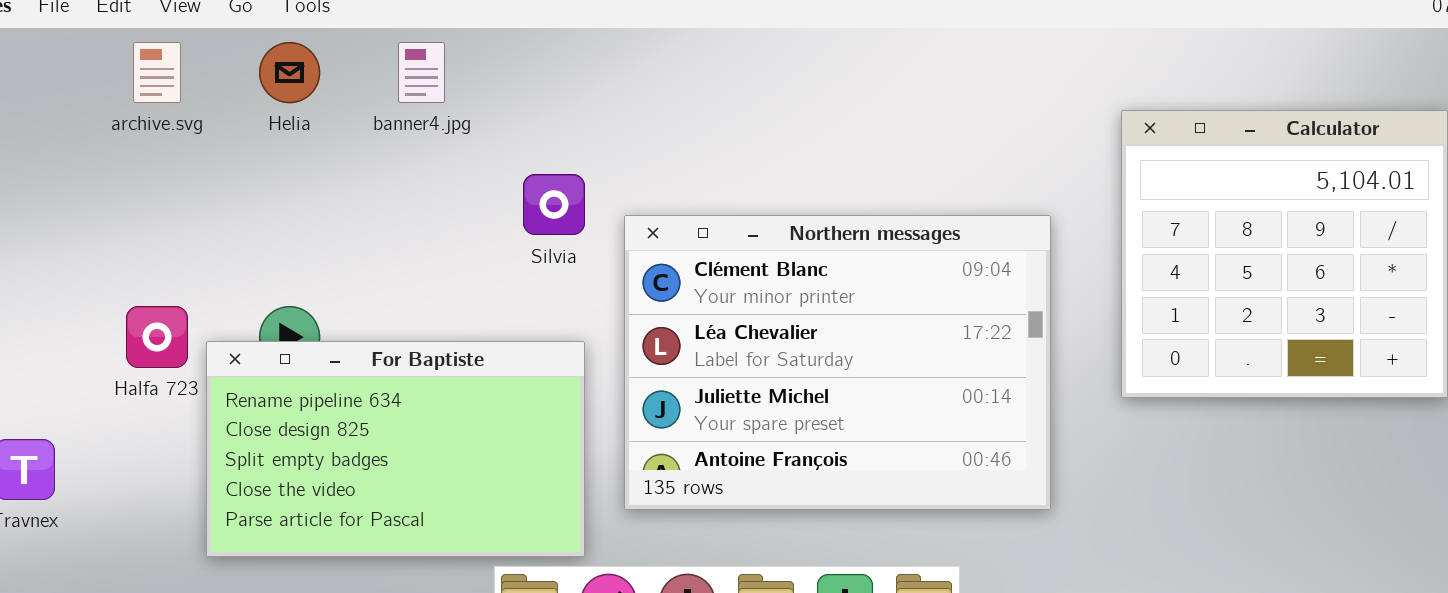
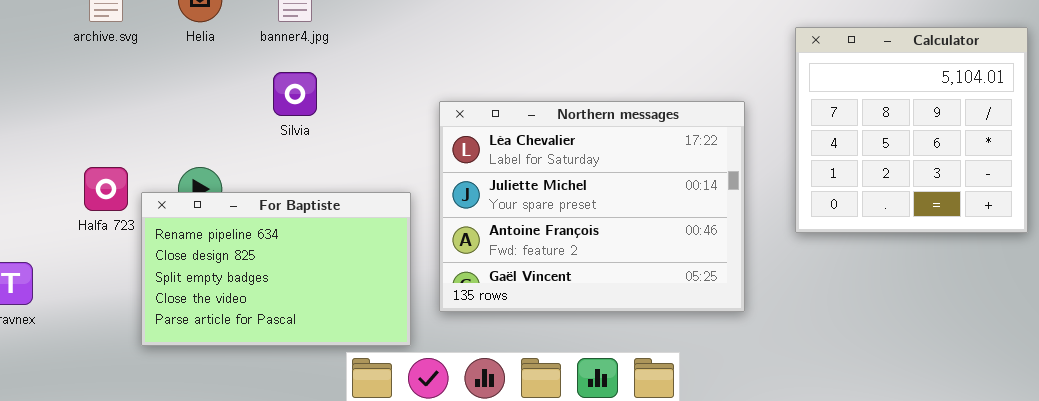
Silvia: [523,174,585,235] -> [273,72,317,116], moved
Northern messages: [624,215,1051,510] -> [439,101,745,312], scrolled down 1 row

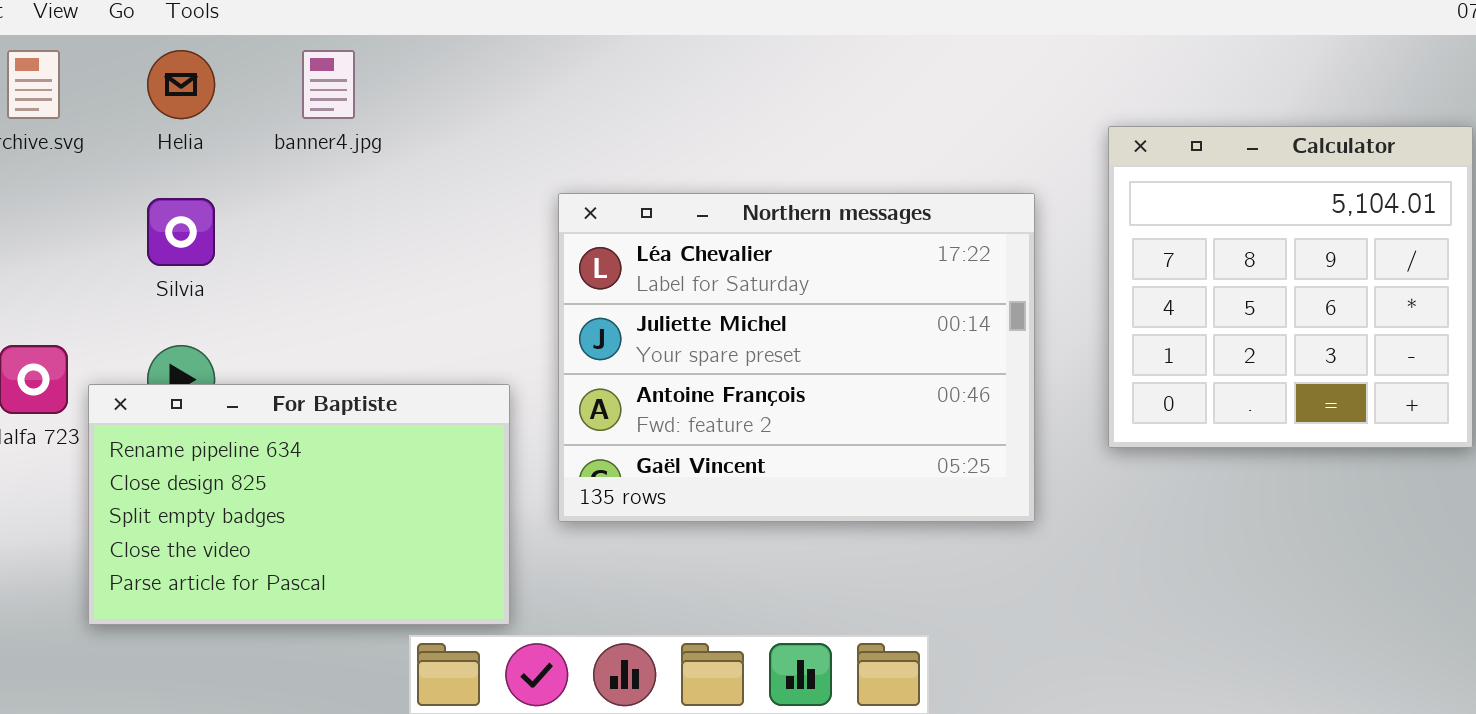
Silvia: [273,72,317,116] -> [147,198,215,266], moved
Northern messages: [439,101,745,312] -> [558,193,1035,522], moved

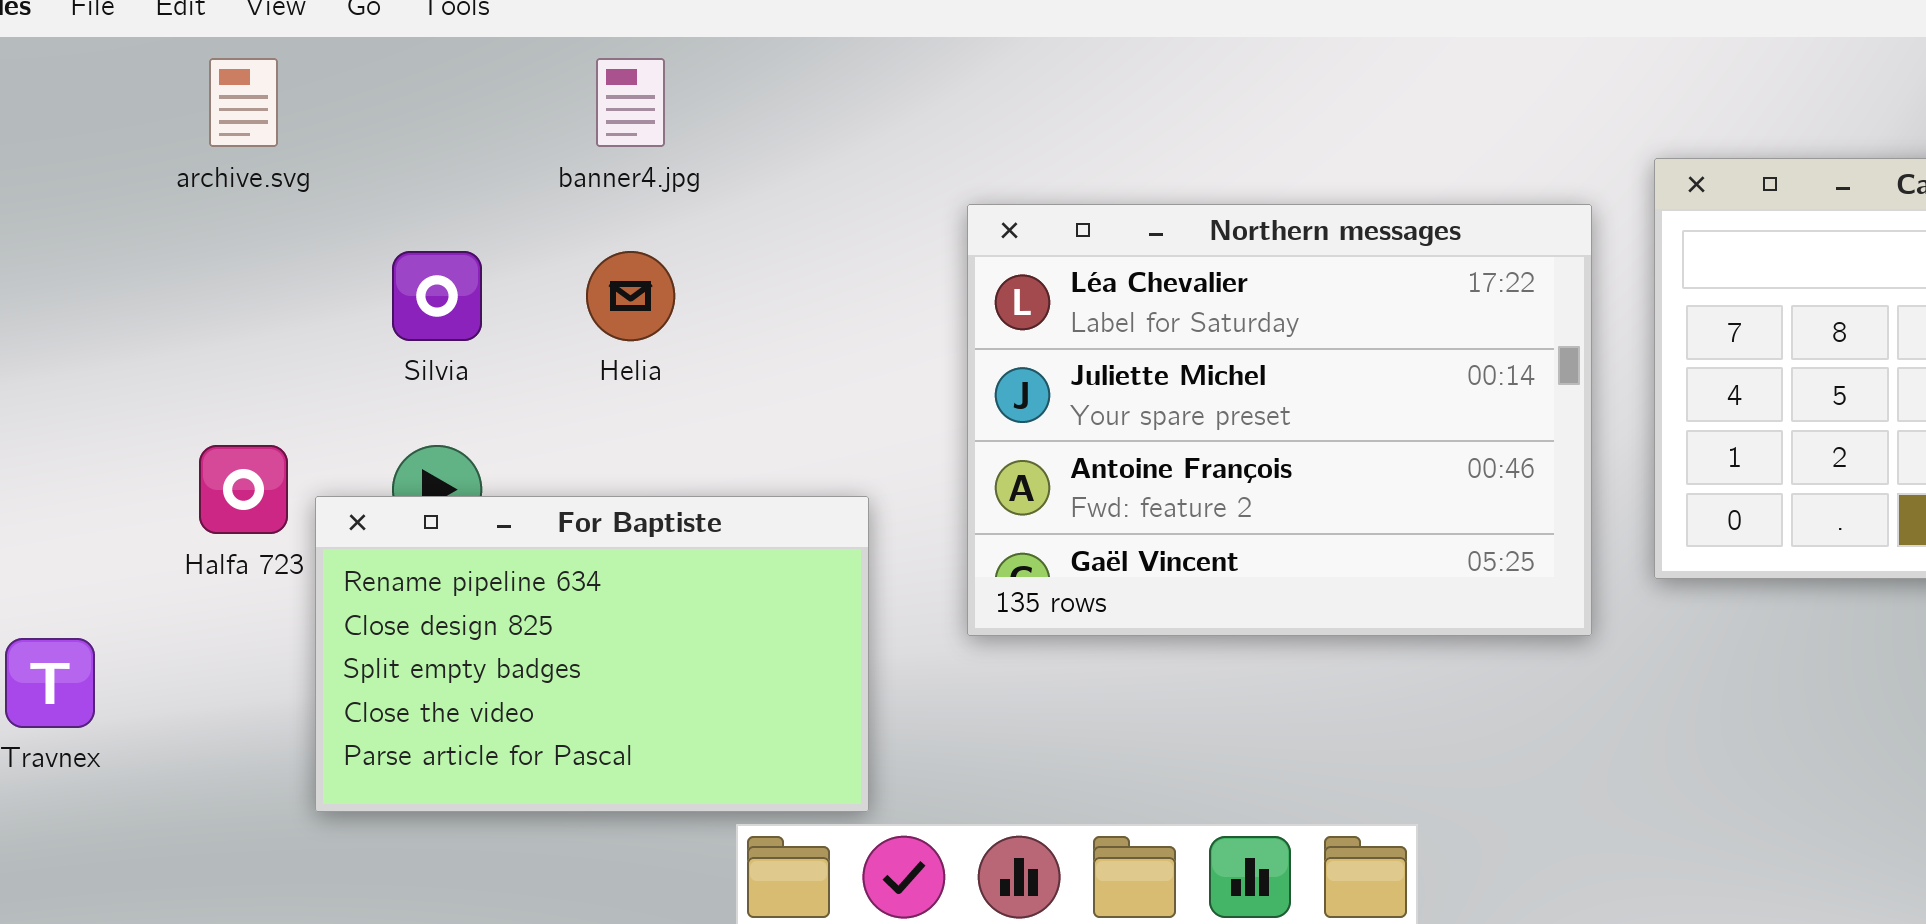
Helia: [147,50,215,119] -> [586,251,675,341], moved
Northern messages: [558,193,1035,522] -> [967,204,1592,636], moved

